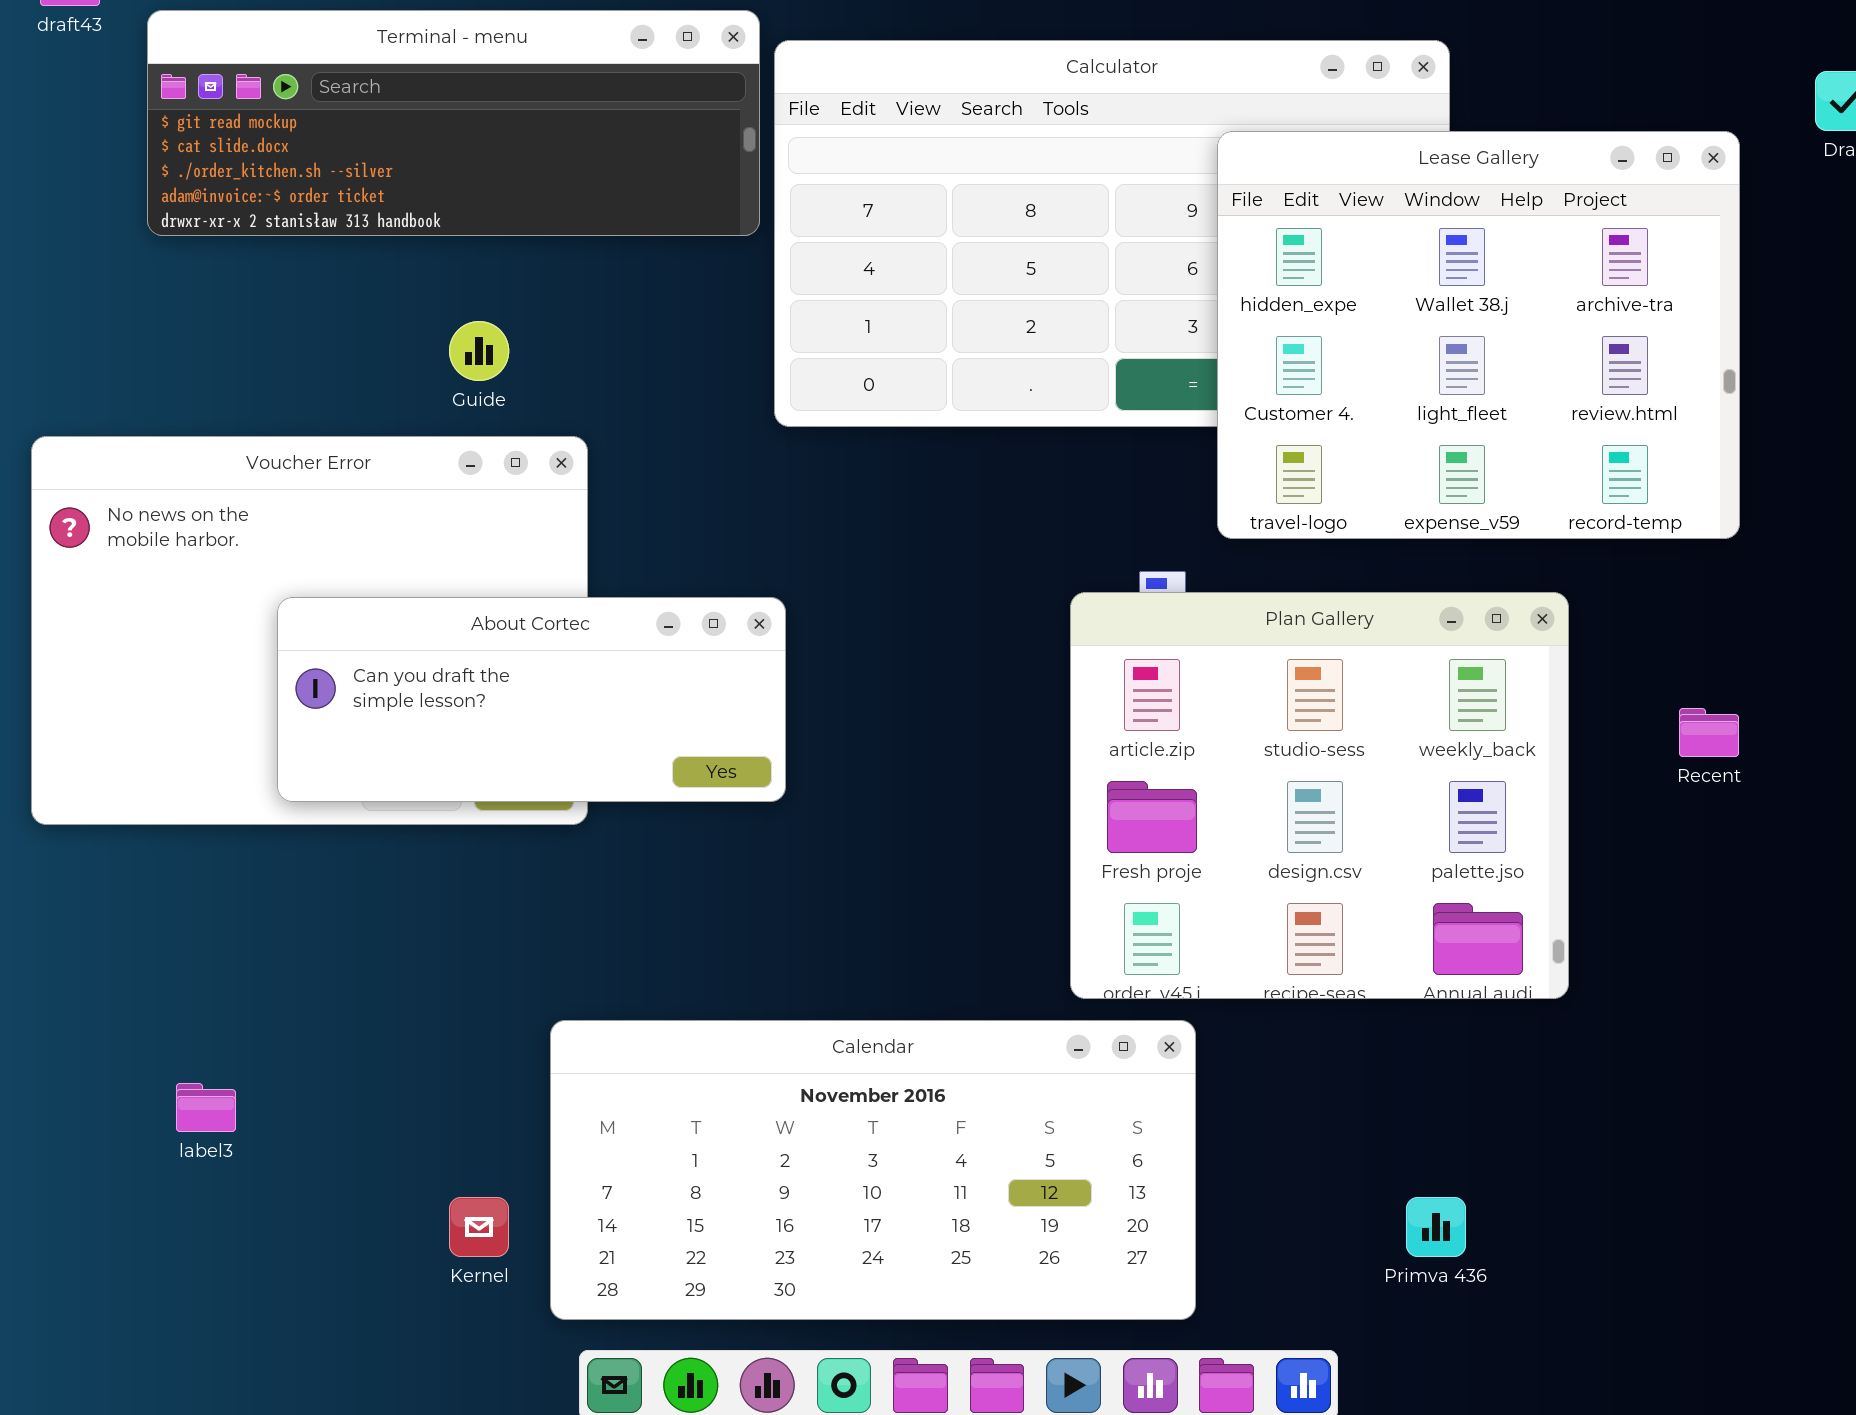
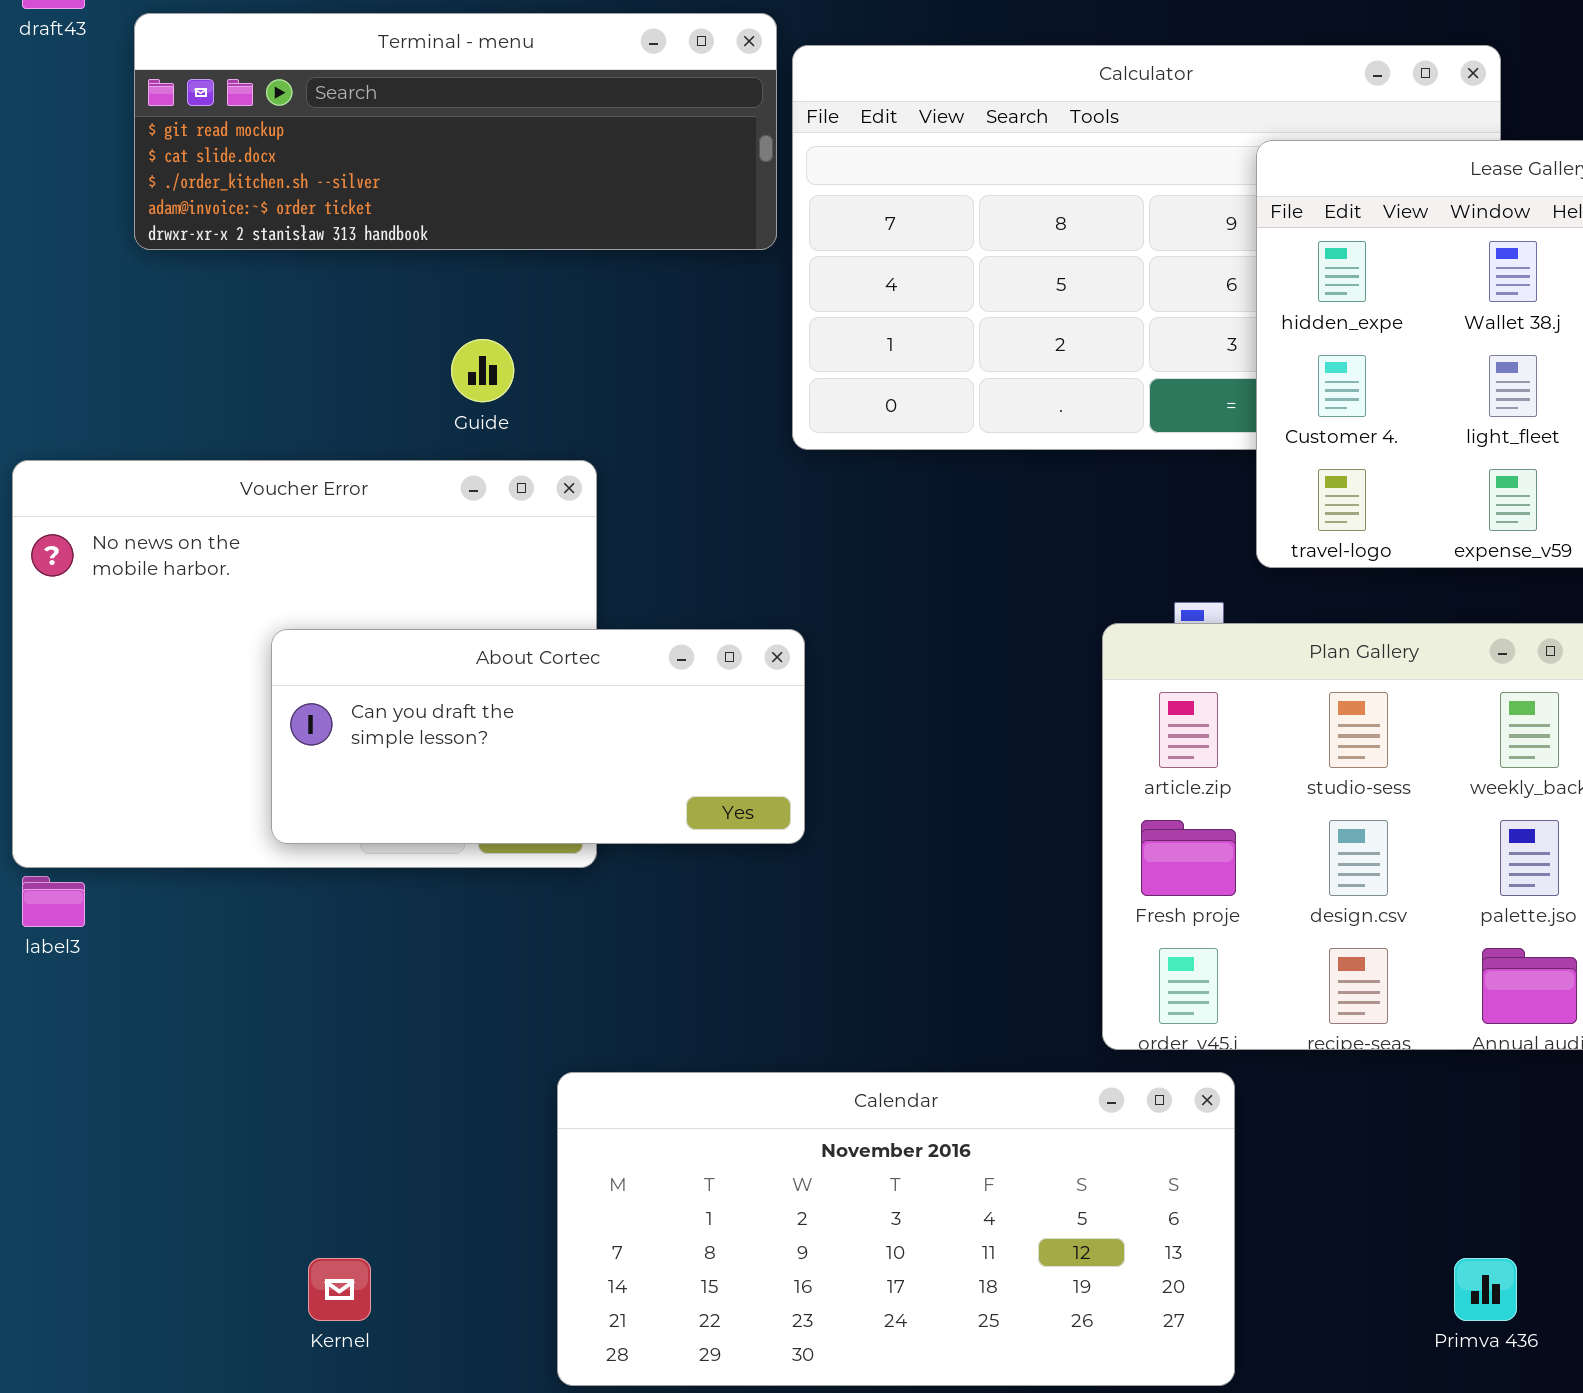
label3: [176,1083,236,1132] -> [22,876,85,927], moved
Kernel: [449,1197,509,1257] -> [308,1258,371,1321], moved

